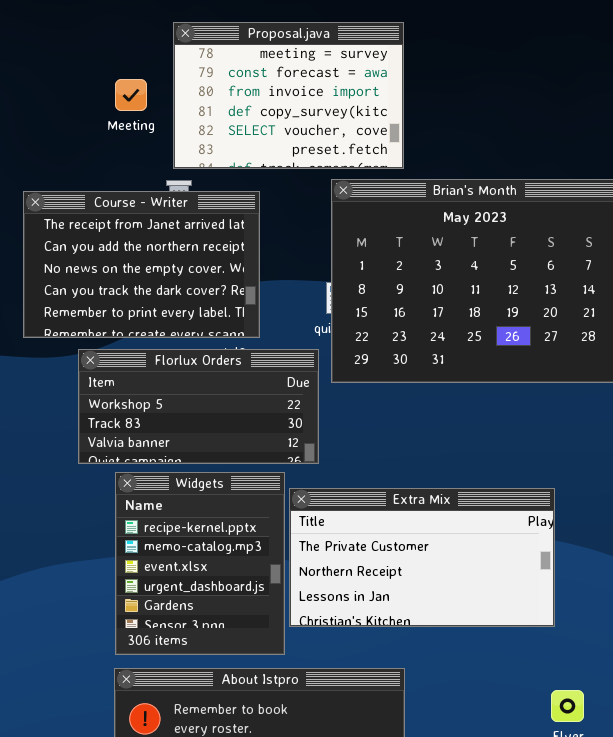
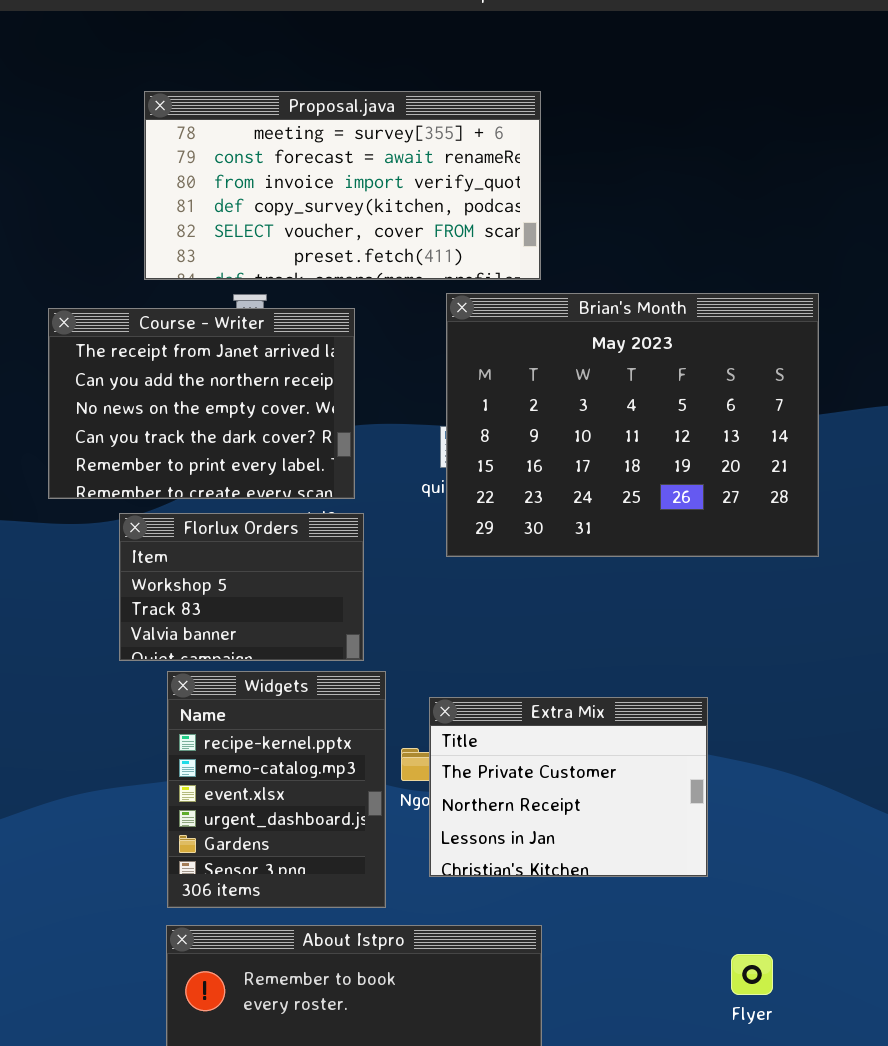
Proposal.java: [173,22,404,169] -> [144,91,541,280], resized
Florlux Orders: [78,349,319,464] -> [119,513,364,661], resized
Extra Mix: [289,488,555,627] -> [429,697,708,877], moved, resized

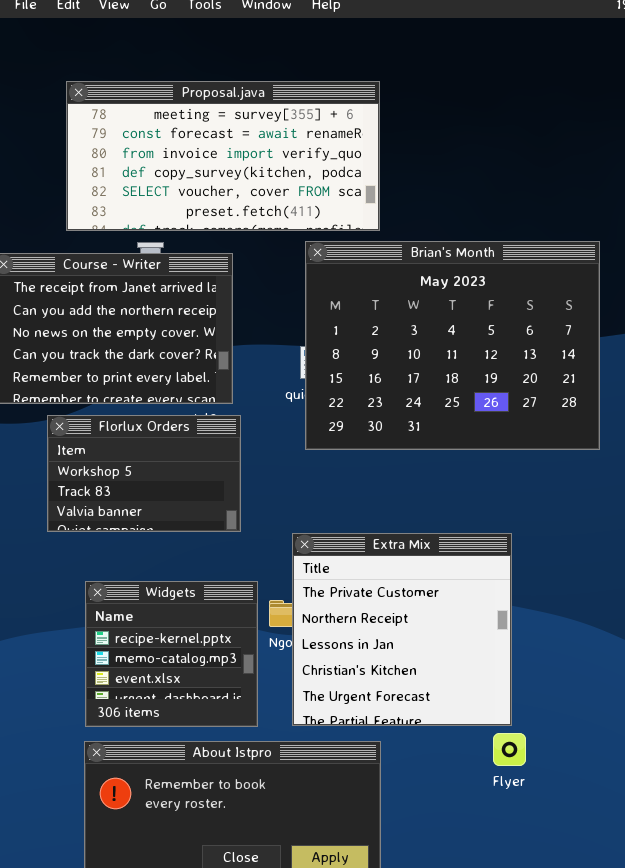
Widgets: [167,671,386,908] -> [85,581,258,727], resized
Extra Mix: [429,697,708,877] -> [292,533,512,726], moved, resized
Flyer: [731,954,773,995] -> [493,733,526,766], moved

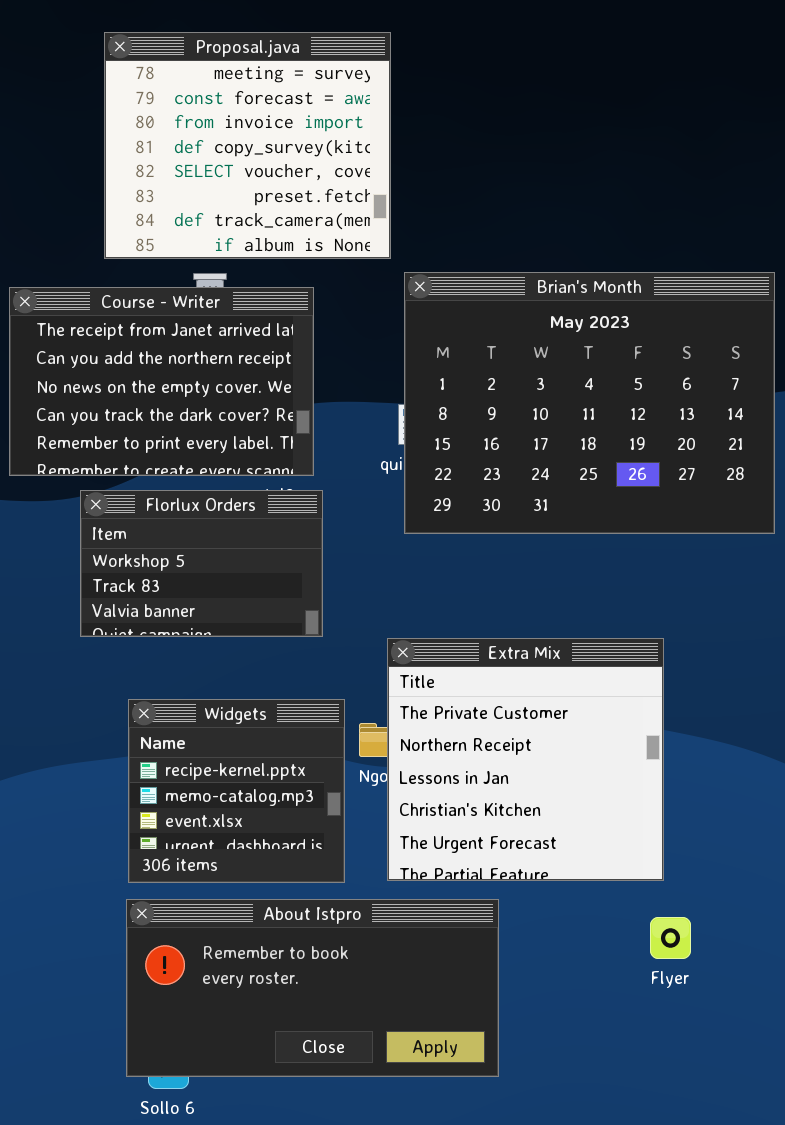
Proposal.java: [66,81,380,231] -> [104,32,391,259], resized
Flyer: [493,733,526,766] -> [650,917,691,959], moved

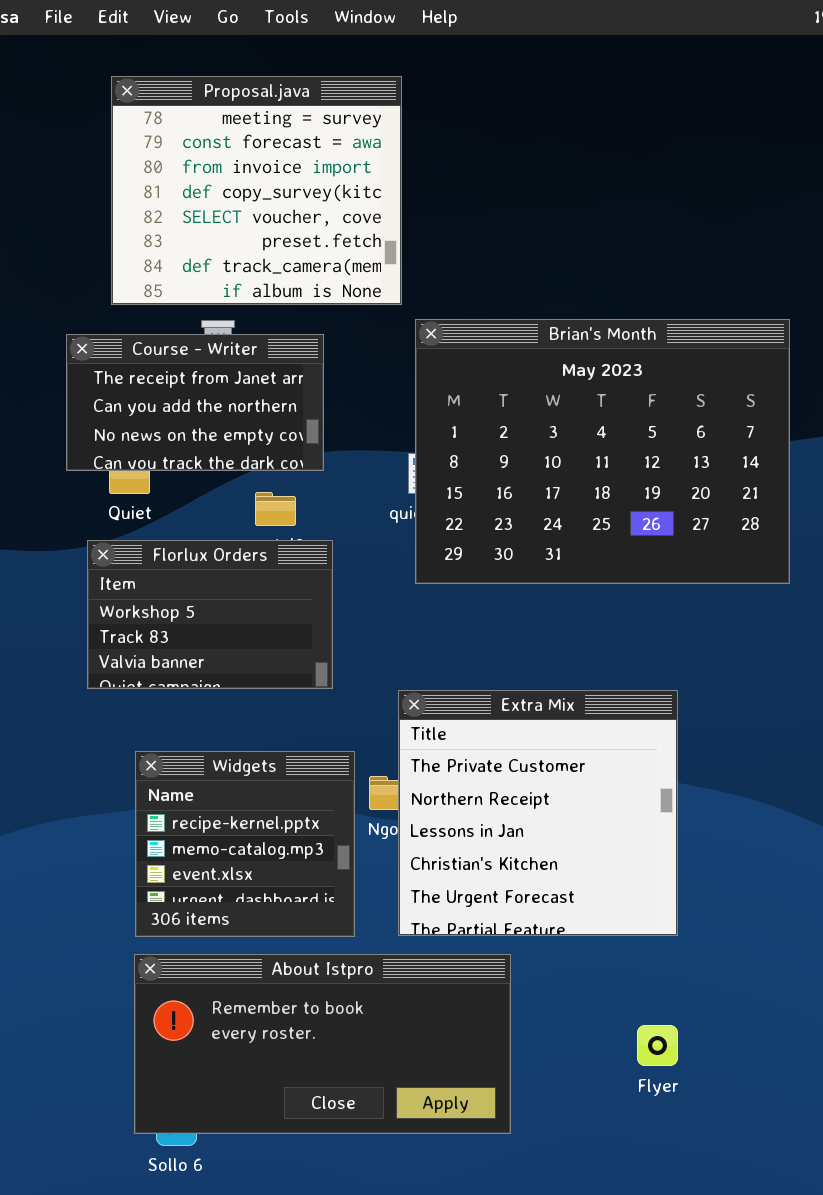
Course - Writer: [9,287,314,476] -> [66,334,324,471], resized
Flyer: [650,917,691,959] -> [637,1025,678,1066], moved

